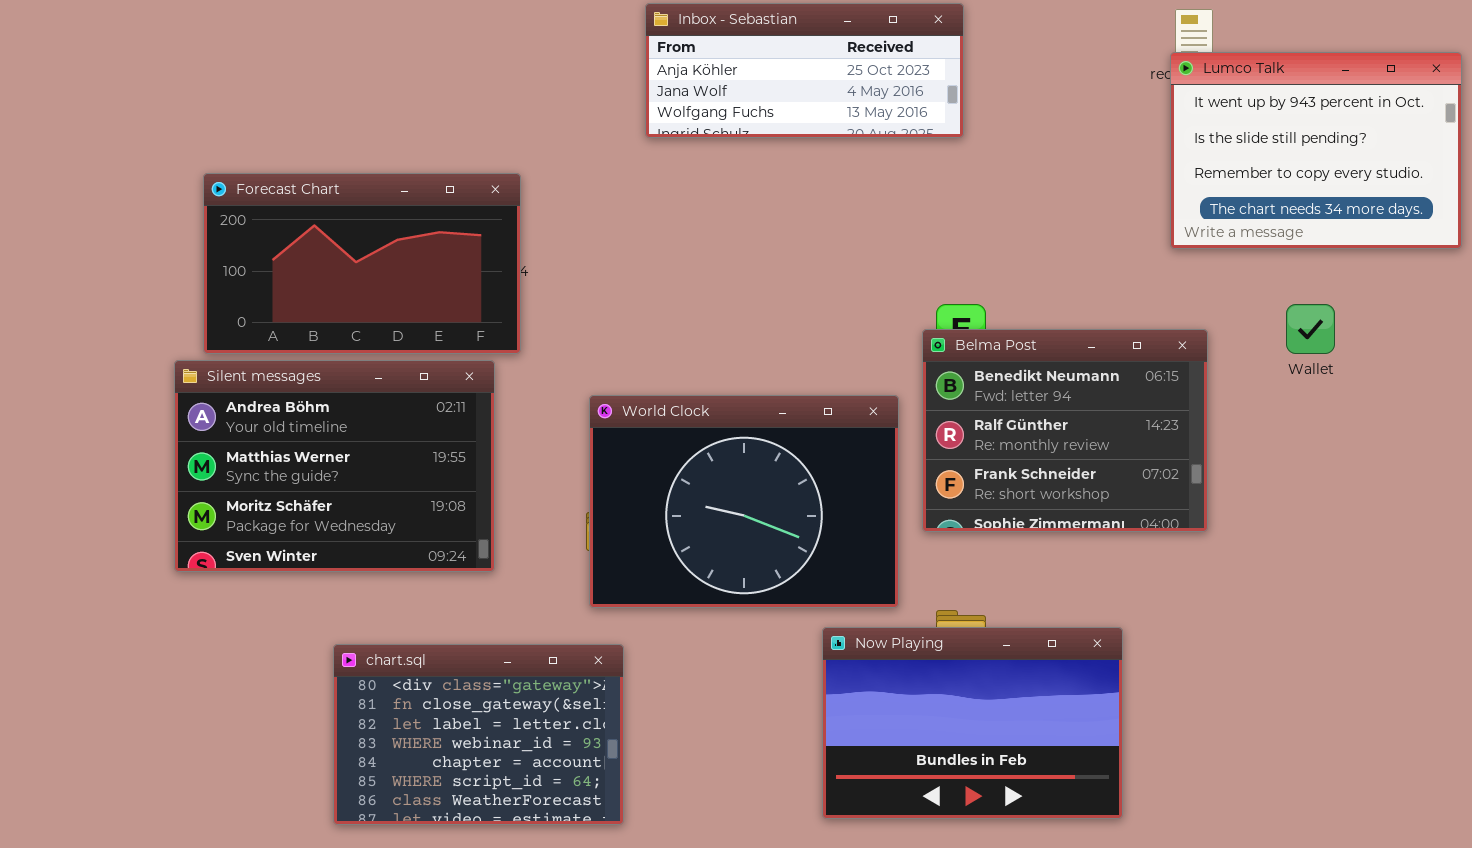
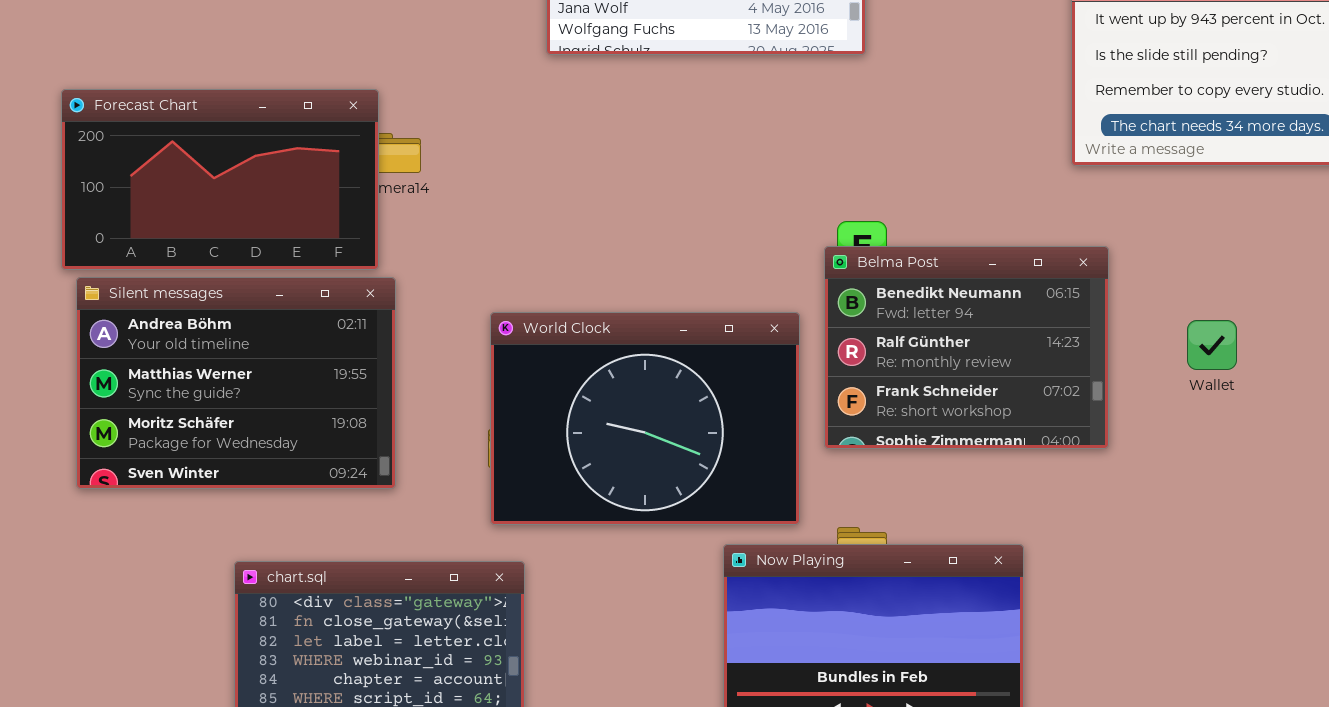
Forecast Chart: [203,173,521,354] -> [61,89,379,270], moved
Wallet: [1286,304,1335,354] -> [1187,320,1237,370], moved

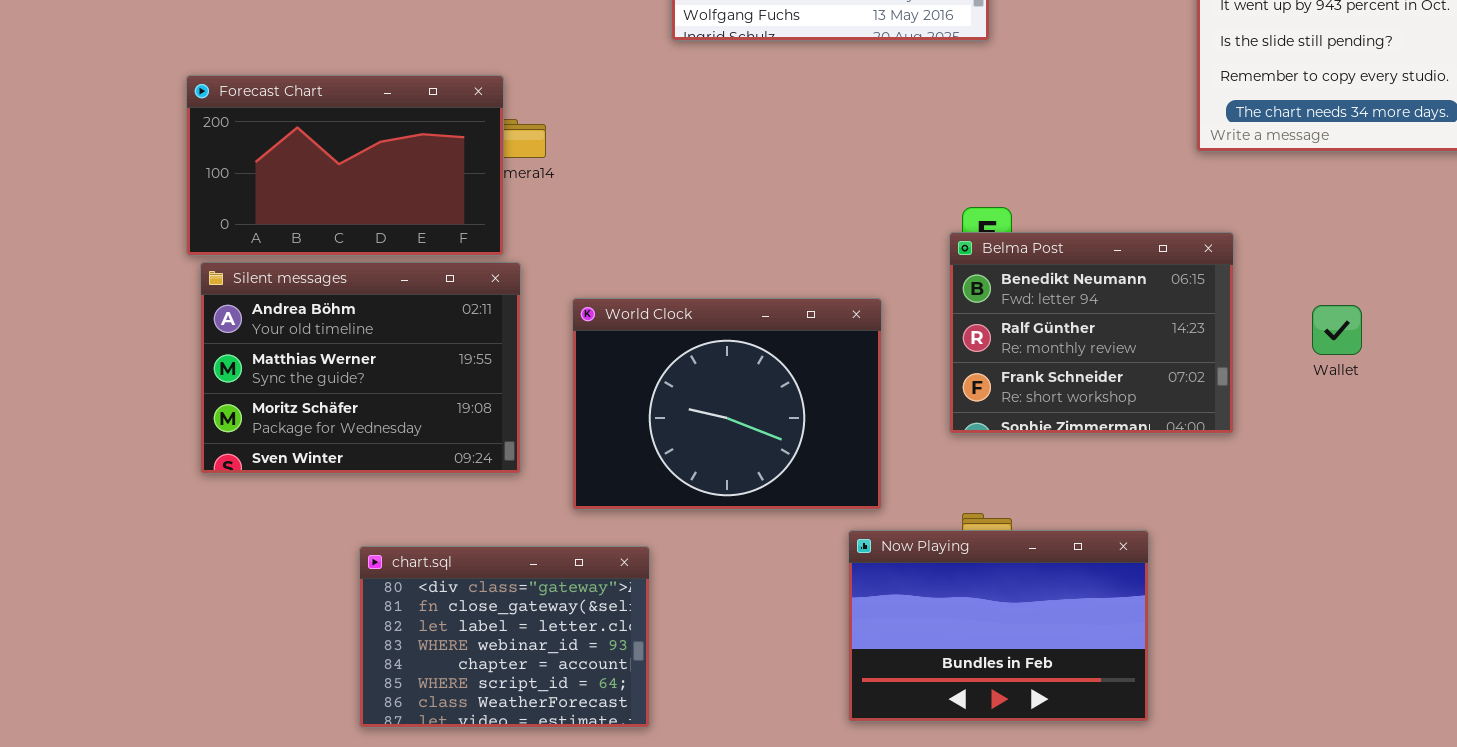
World Clock: [490,312,800,525] -> [572,298,882,510], moved

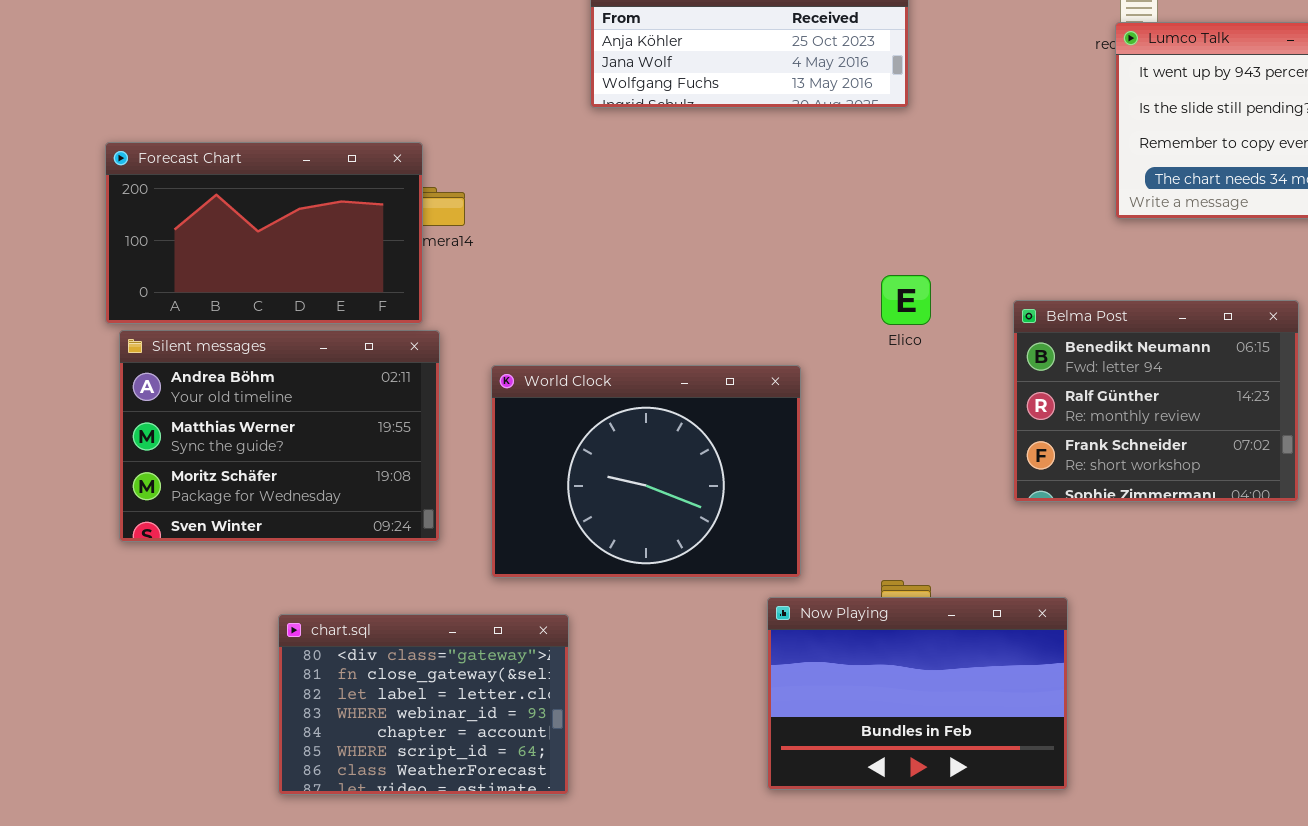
Belma Post: [949,232,1234,434] -> [1013,300,1299,502], moved

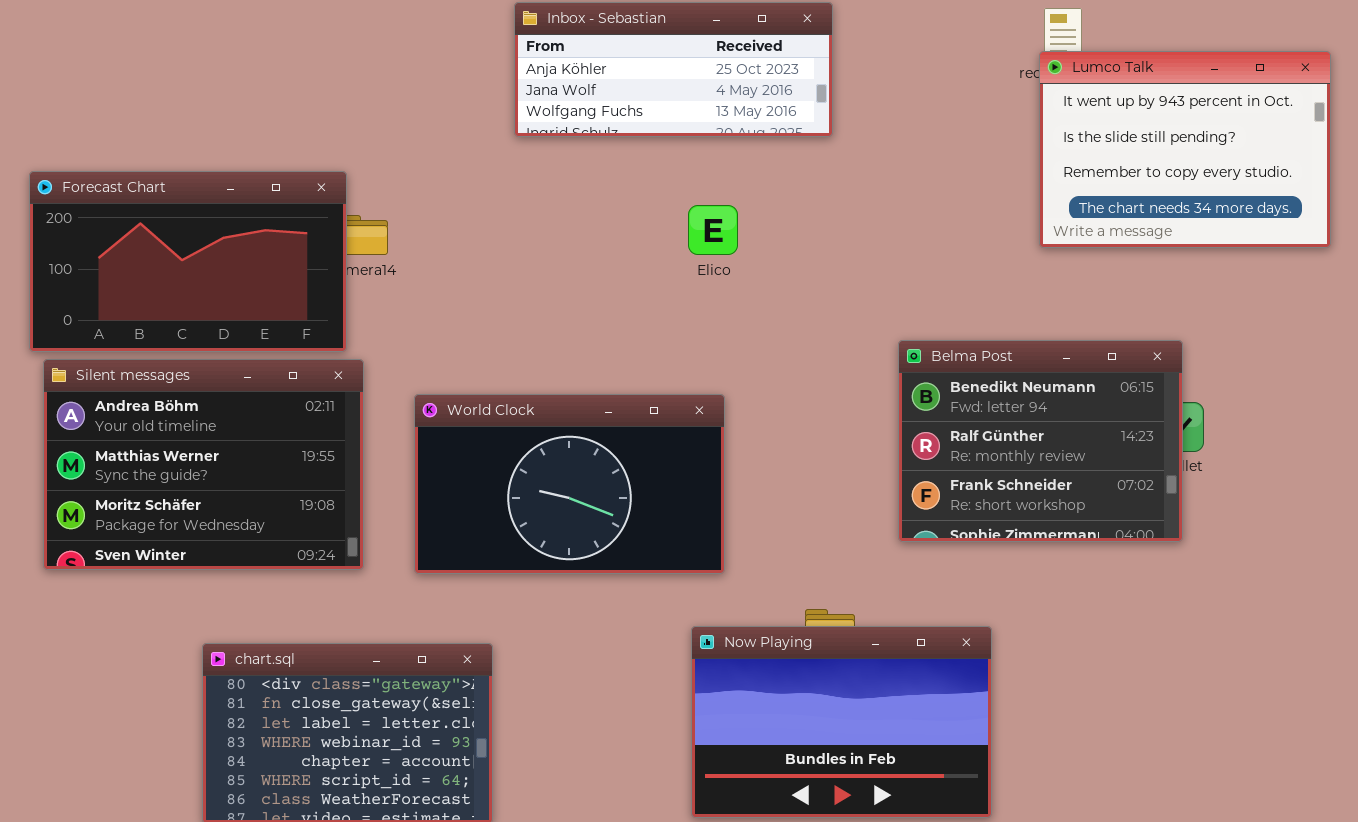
Elico: [881,275,931,325] -> [688,205,738,255], moved
Belma Post: [1013,300,1299,502] -> [898,340,1183,542], moved
World Clock: [491,365,801,578] -> [414,394,725,574], resized

